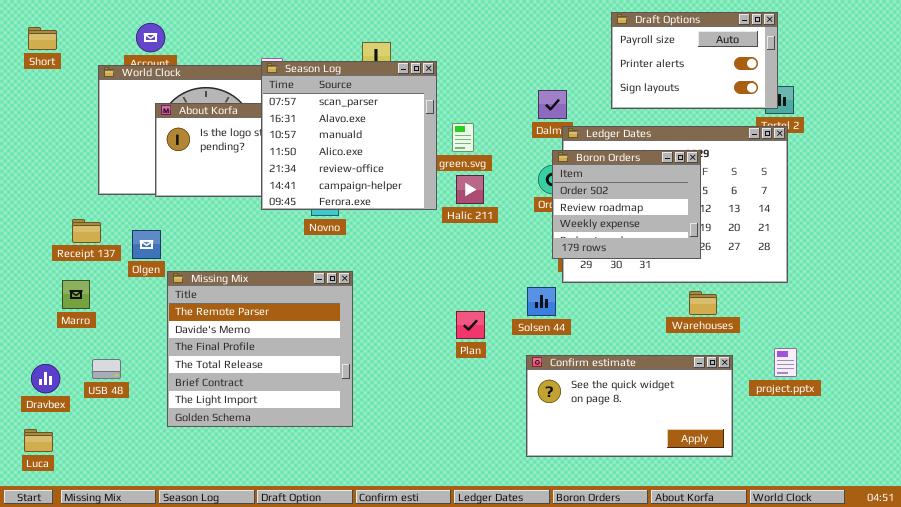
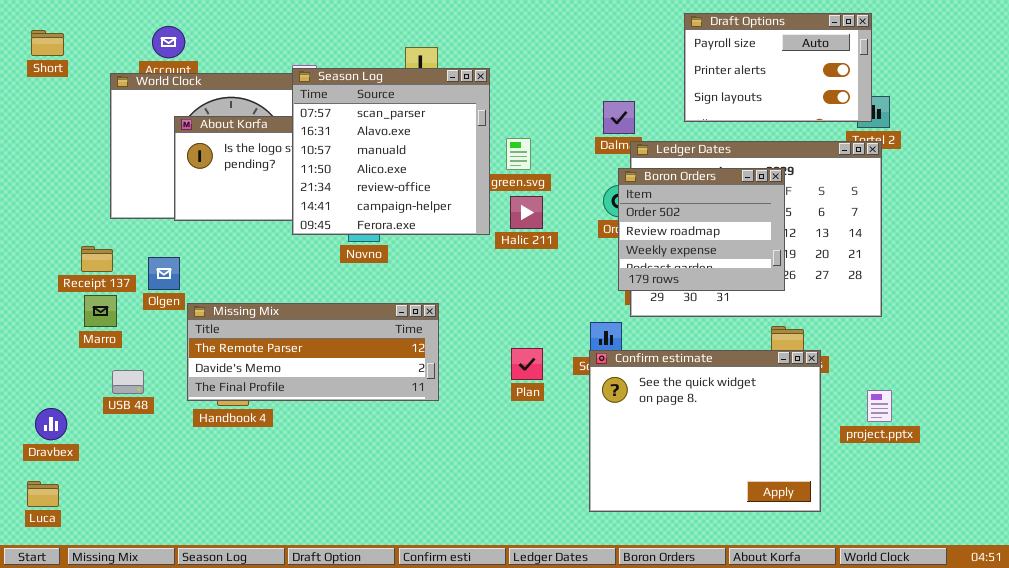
Missing Mix: [167,271,353,427] -> [187,303,439,401], resized
Marro: [62,280,90,309] -> [84,295,117,327], moved
Confirm estimate: [526,355,733,457] -> [589,350,821,512], resized
USB 48: [92,359,121,379] -> [112,370,144,394], moved

